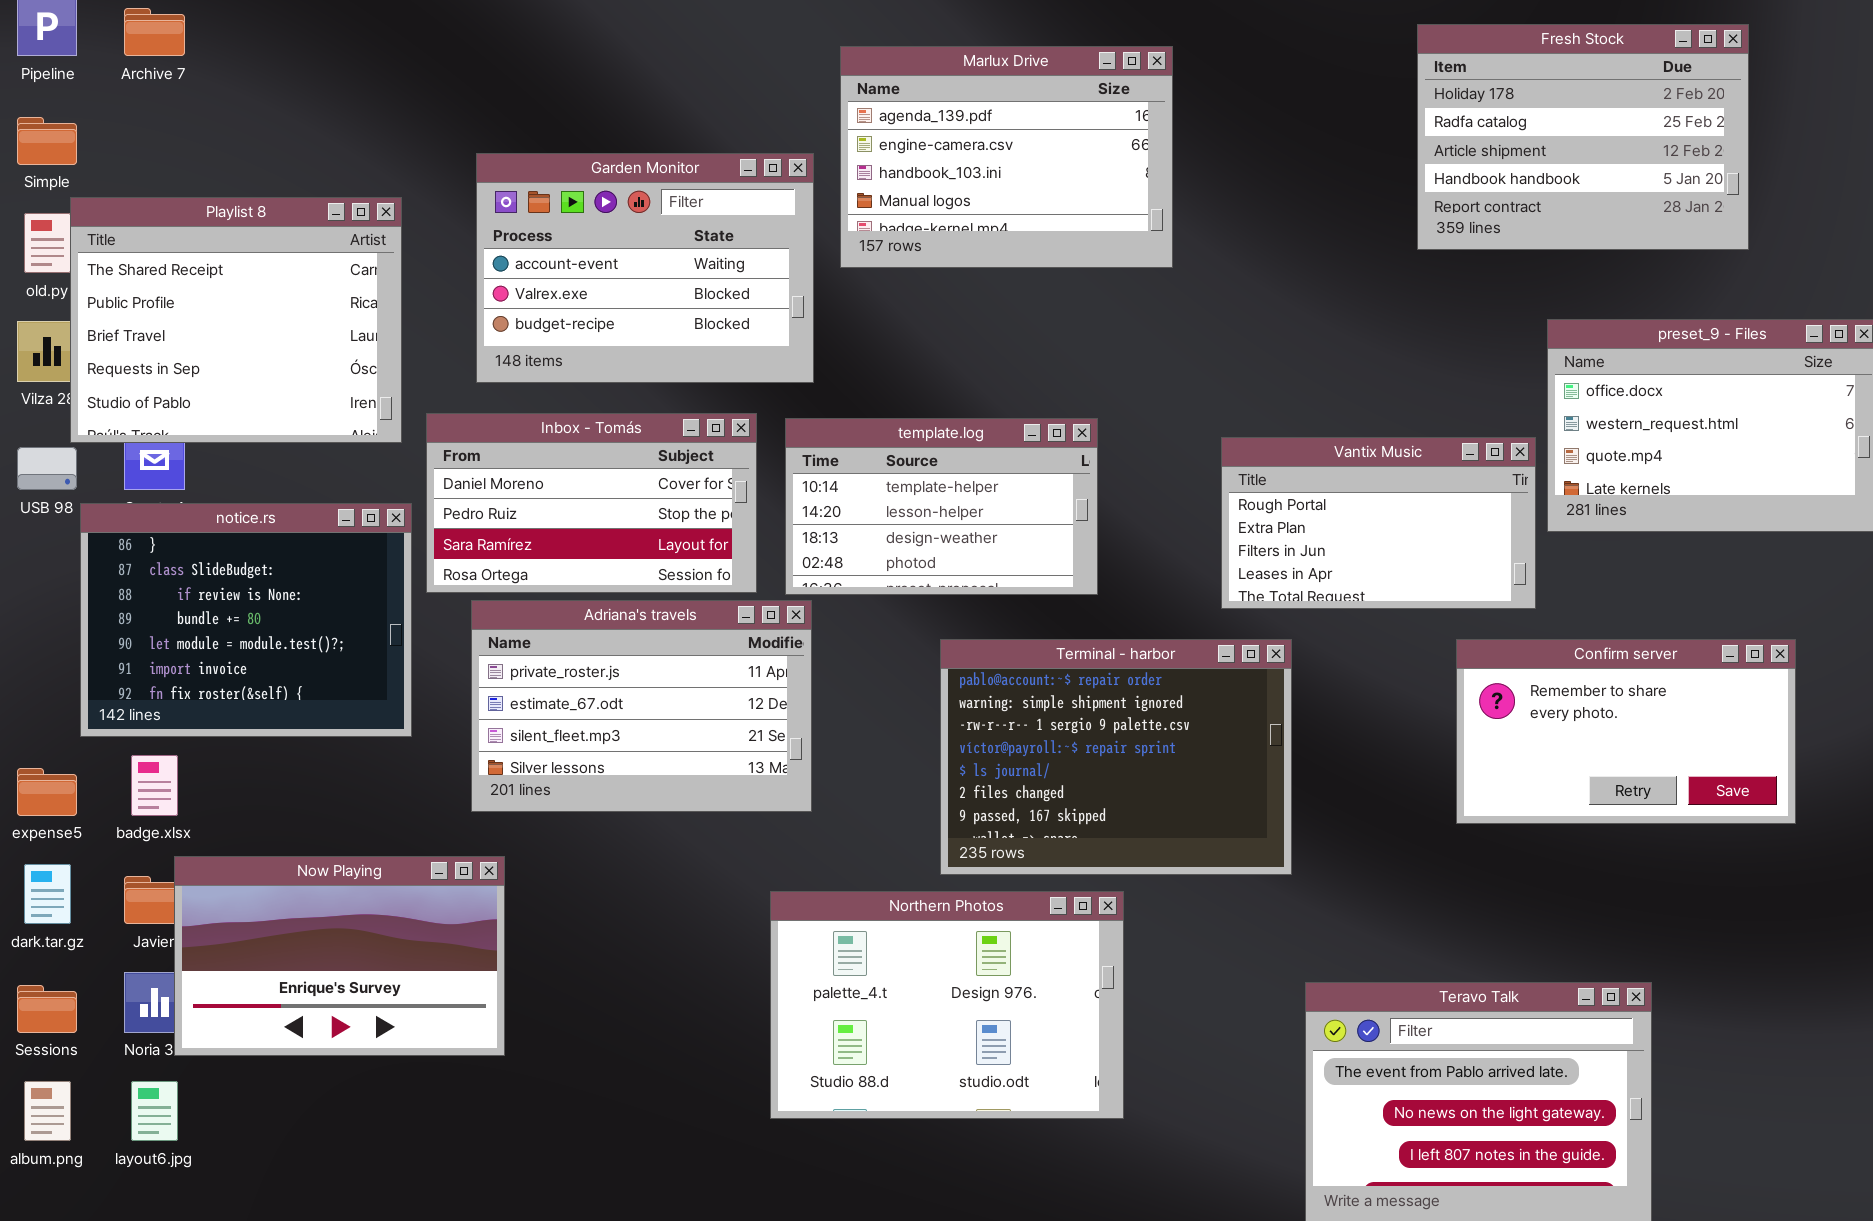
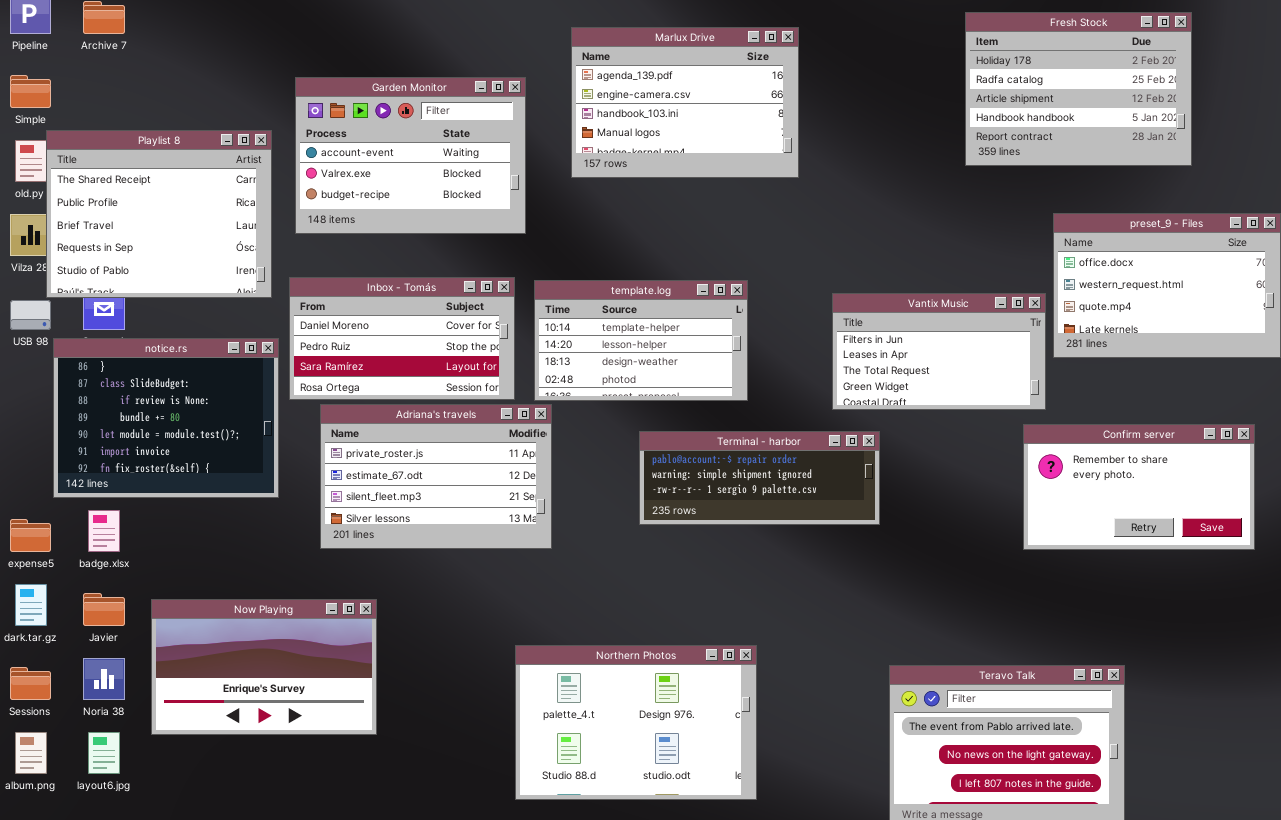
Garden Monitor: [476,153,814,383] -> [295,77,526,234], moved
Vantix Music: [1221,437,1536,609] -> [832,293,1046,410], scrolled down 2 rows
Terminal - harbor: [940,639,1292,875] -> [639,431,880,525], resized
Confirm server: [1456,639,1796,824] -> [1023,424,1255,550], moved
Now Playing: [174,856,505,1056] -> [151,599,377,735], moved
Northern Photos: [770,891,1124,1119] -> [515,645,757,800], moved

